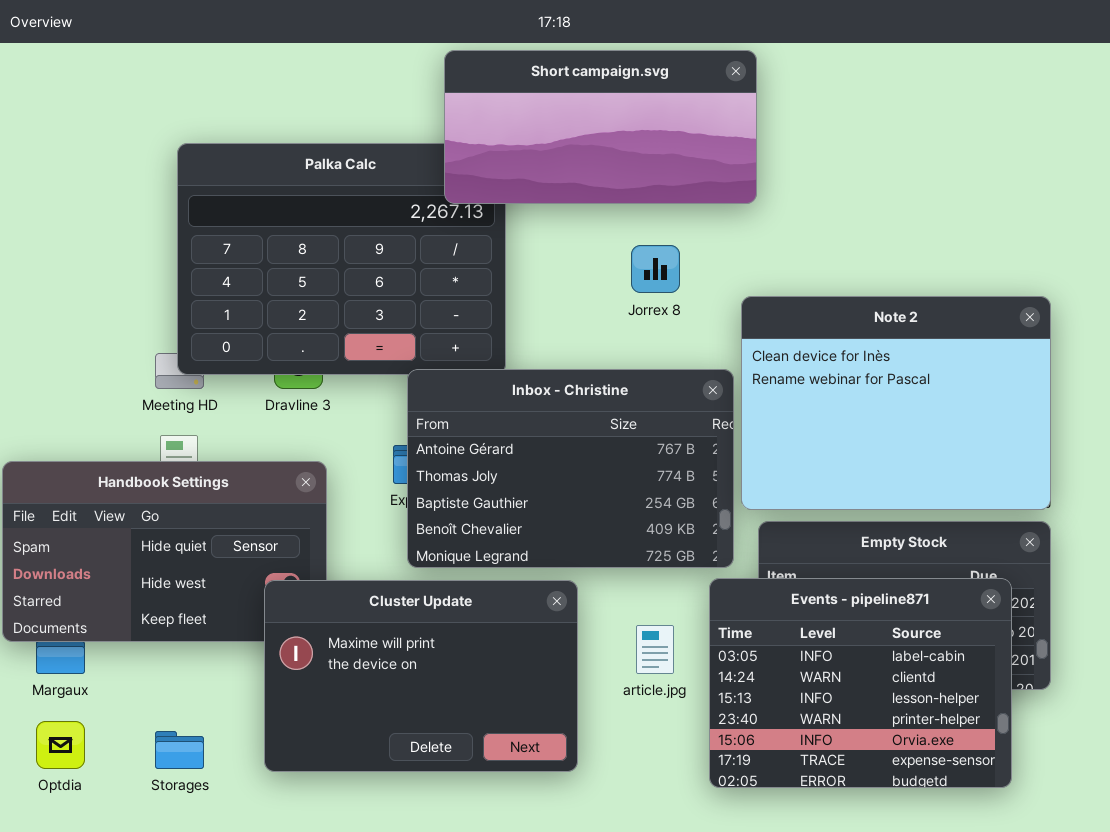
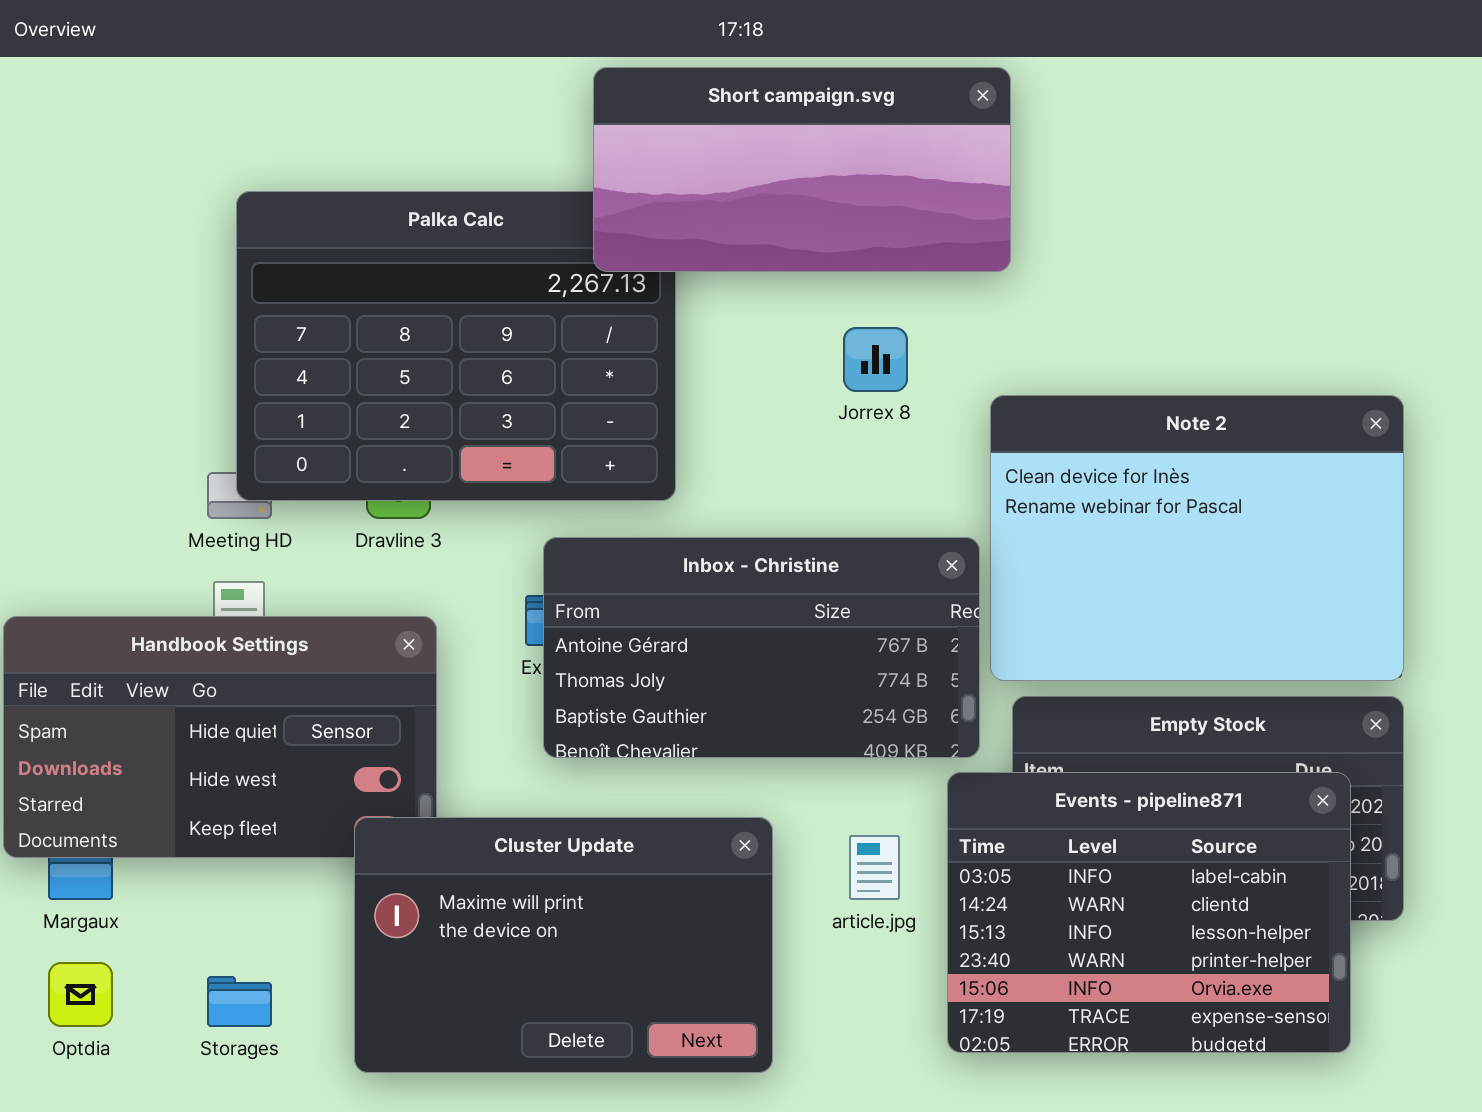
Inbox - Christine: [407,369,734,568] -> [543,537,980,758], resized
Cluster Update: [264,580,578,772] -> [354,817,773,1073], moved

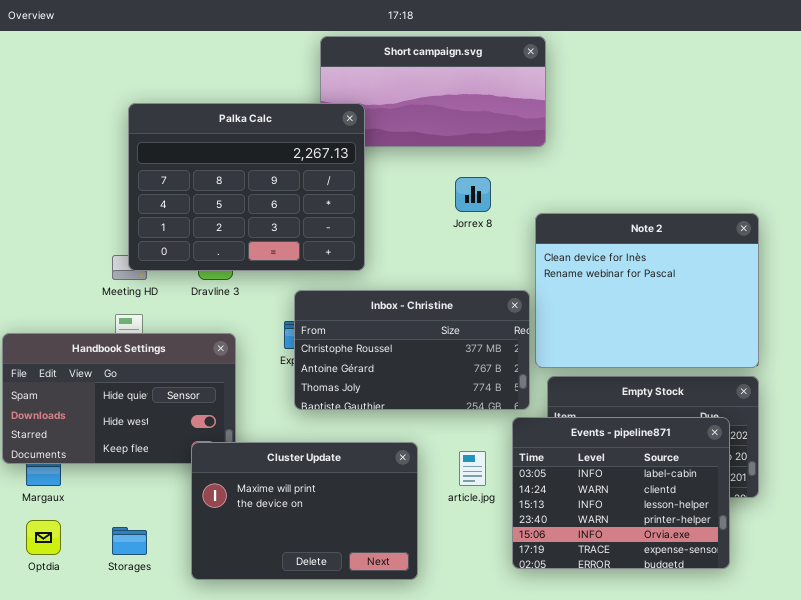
Palka Calc: [236,191,676,501] -> [128,103,365,271], raised
Inbox - Christine: [543,537,980,758] -> [294,290,530,410], scrolled up 1 row

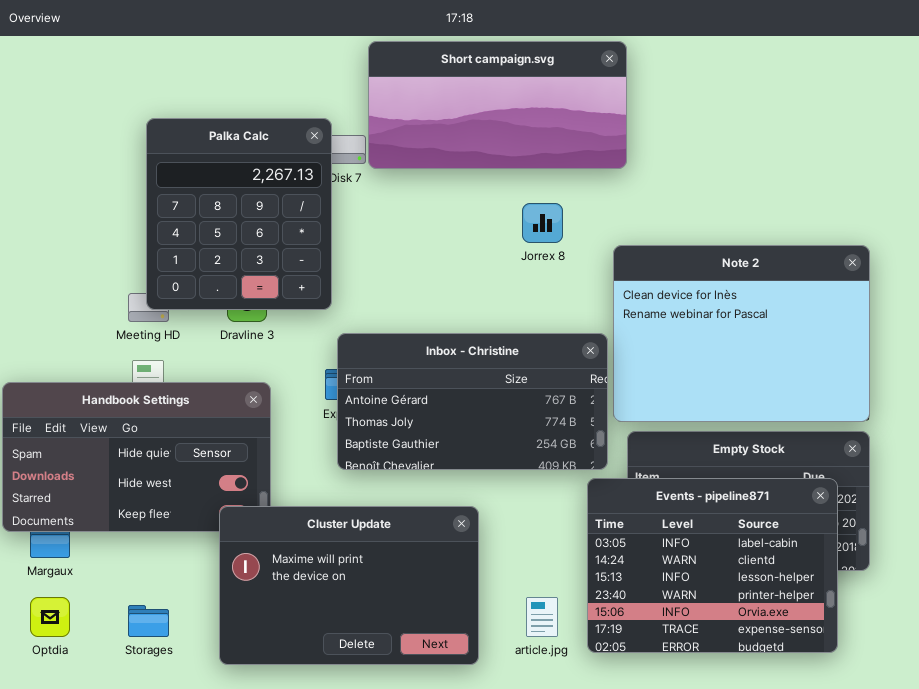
Palka Calc: [128,103,365,271] -> [146,118,332,310], resized
Inbox - Christine: [294,290,530,410] -> [337,333,608,470], scrolled down 1 row
article.jpg: [459,451,486,486] -> [526,597,558,637], moved

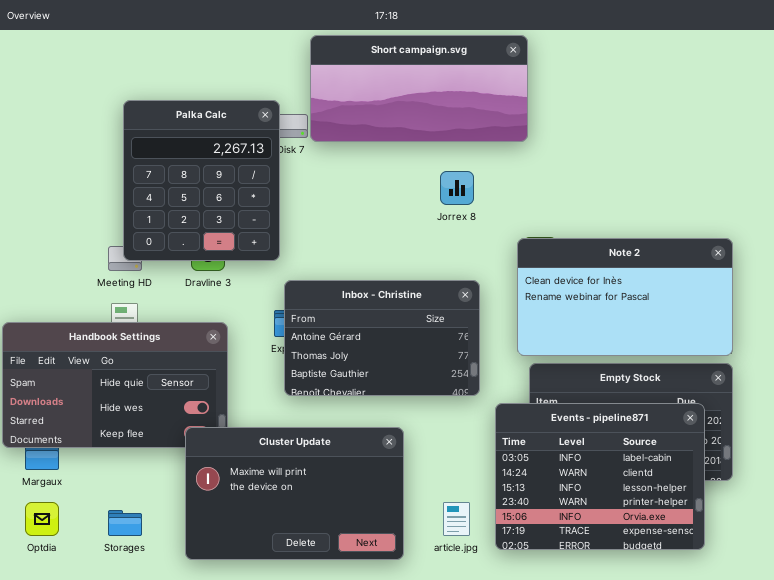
Note 2: [613,245,870,422] -> [517,238,733,356], resized
Inbox - Christine: [337,333,608,470] -> [284,280,480,396], resized

